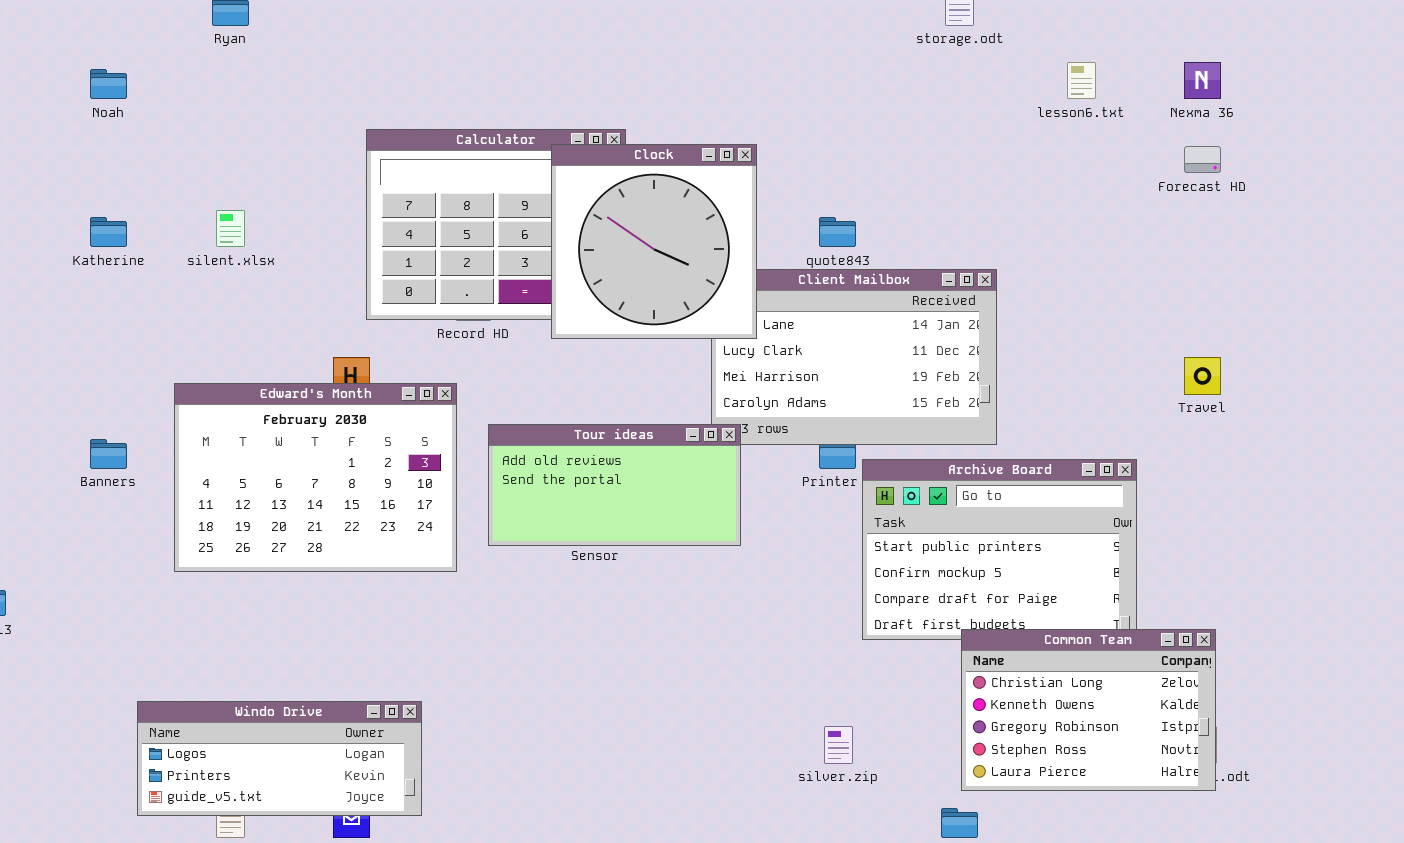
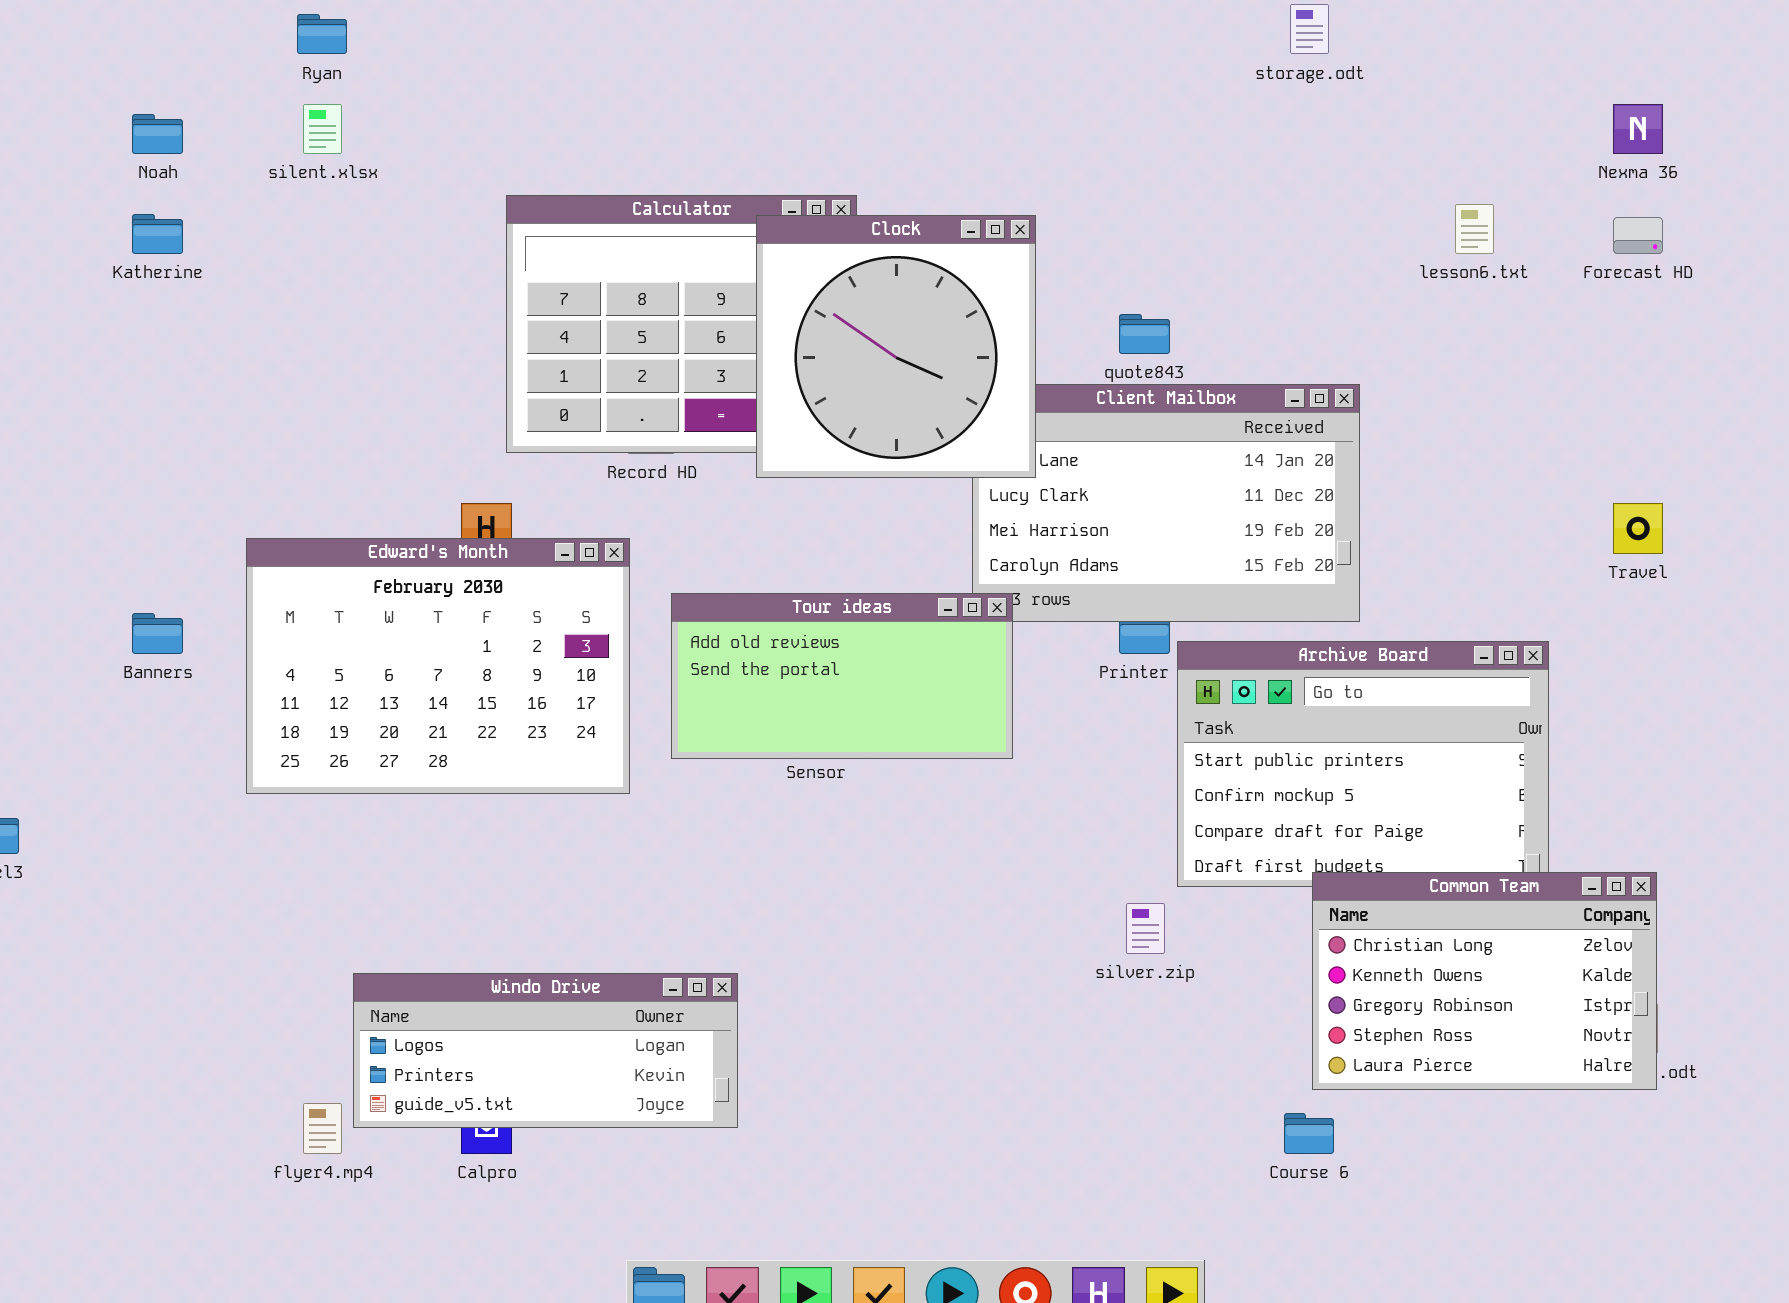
lesson6.txt: [1067,62,1096,99] -> [1455,204,1494,254], moved
silent.xlsx: [216,210,245,247] -> [303,104,342,154], moved
Katherine: [90,217,127,247] -> [132,214,183,254], moved
Windo Drive: [137,701,422,816] -> [353,973,738,1128], moved
silver.zip: [824,726,853,764] -> [1126,903,1165,954], moved

